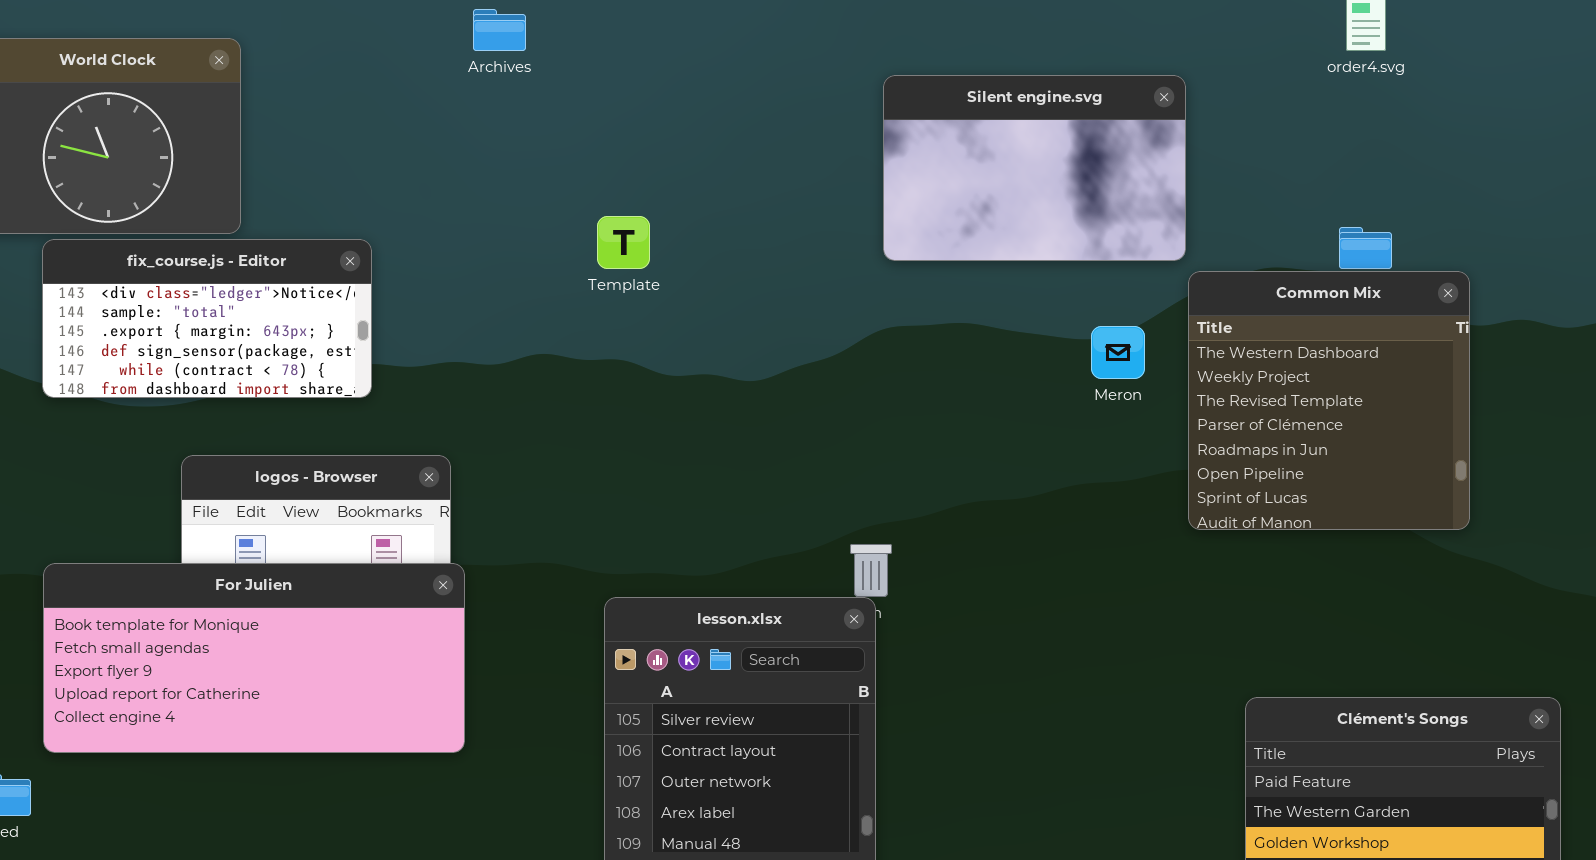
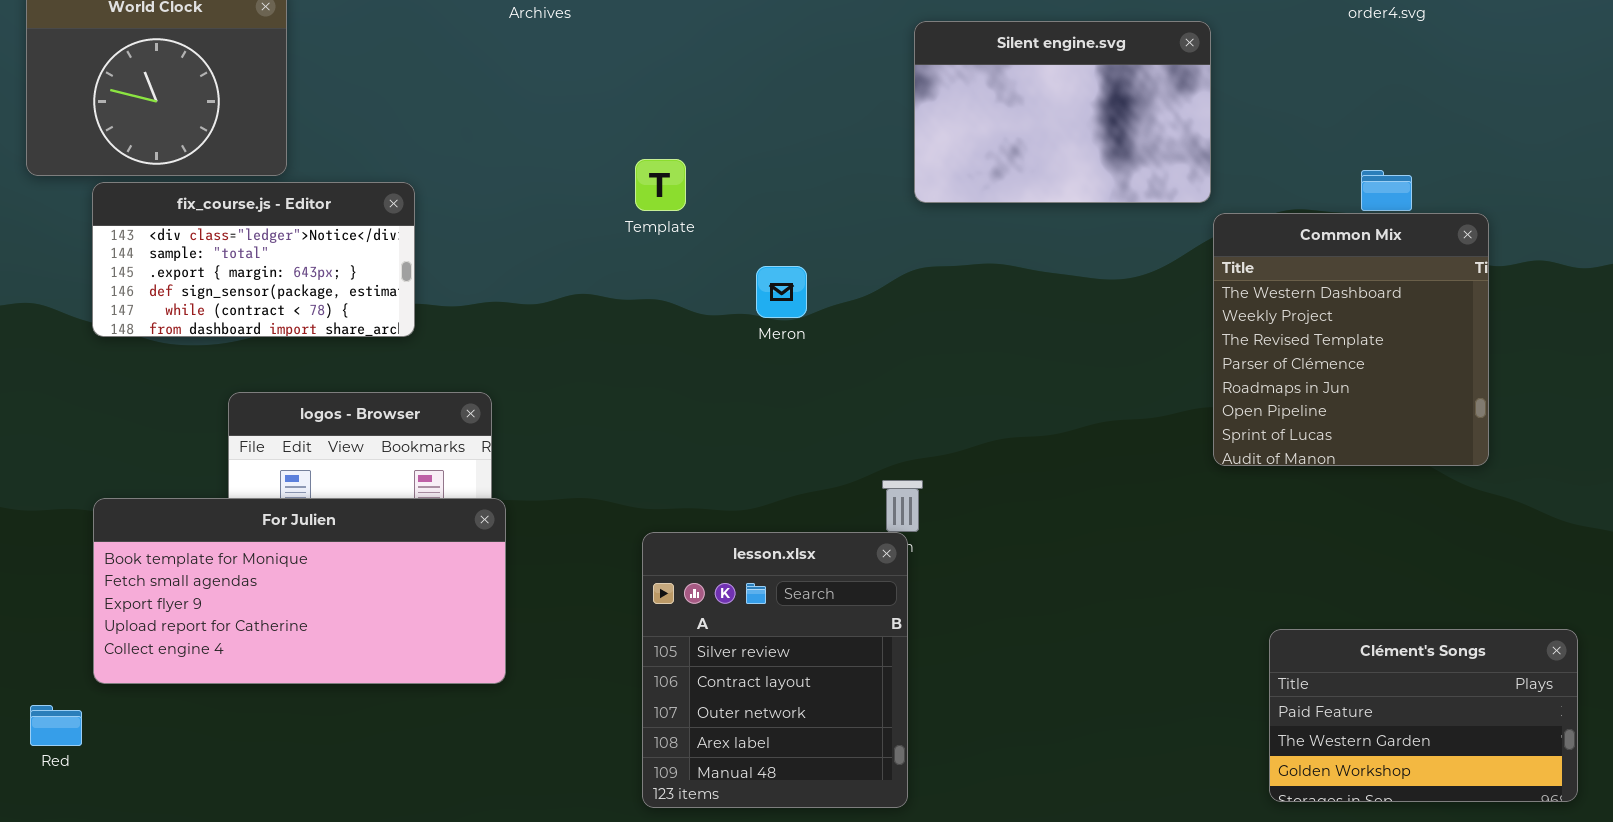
Meron: [1091,326,1145,379] -> [756,266,807,318], moved

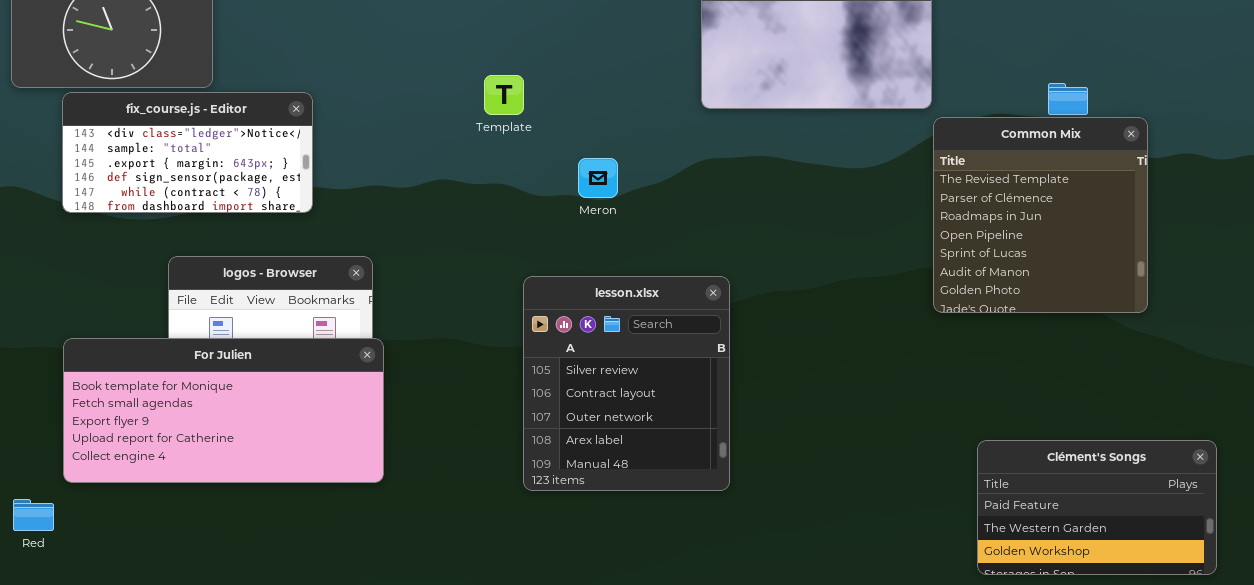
Common Mix: [1213,213,1489,466] -> [933,117,1148,313], scrolled down 2 rows
lesson.xlsx: [642,532,908,808] -> [523,276,730,491], moved

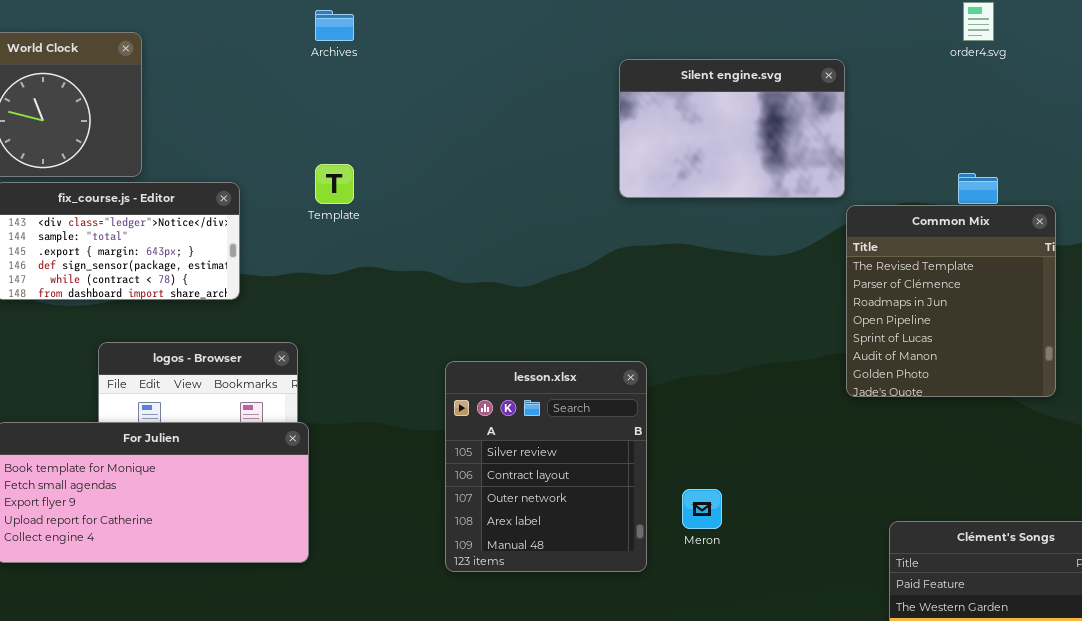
Template: [484,75,524,115] -> [315,164,354,204], moved
Meron: [578,158,618,198] -> [682,489,722,529], moved

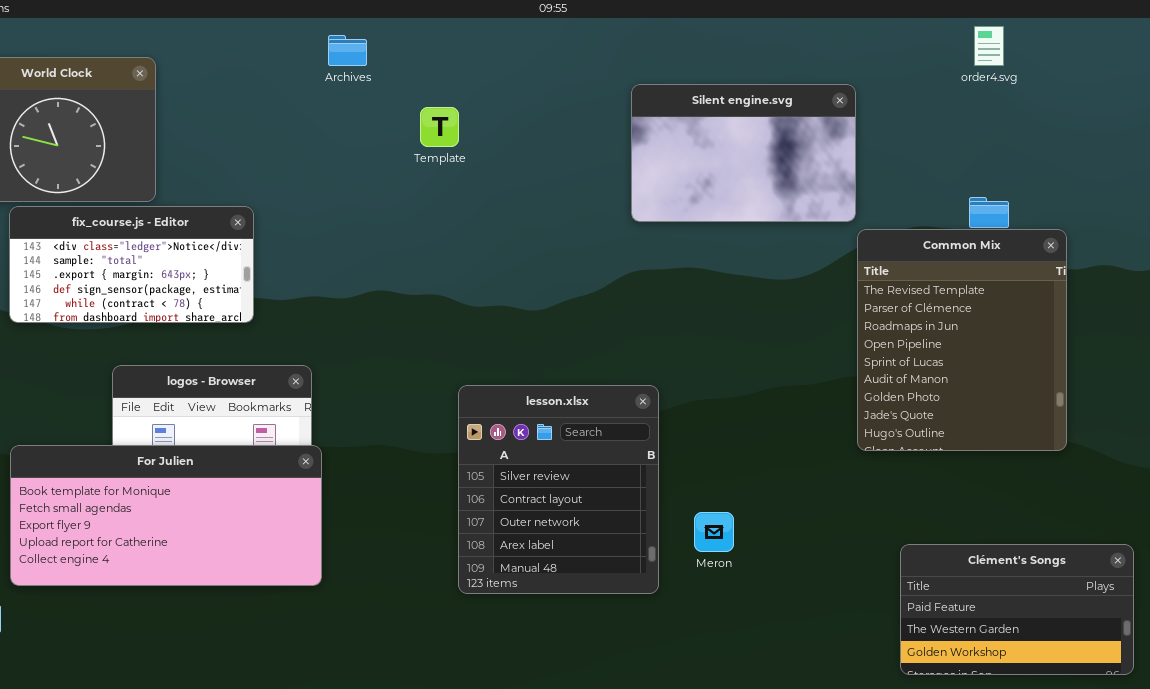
Template: [315,164,354,204] -> [420,107,459,147], moved
Common Mix: [846,205,1056,397] -> [857,229,1067,451], resized

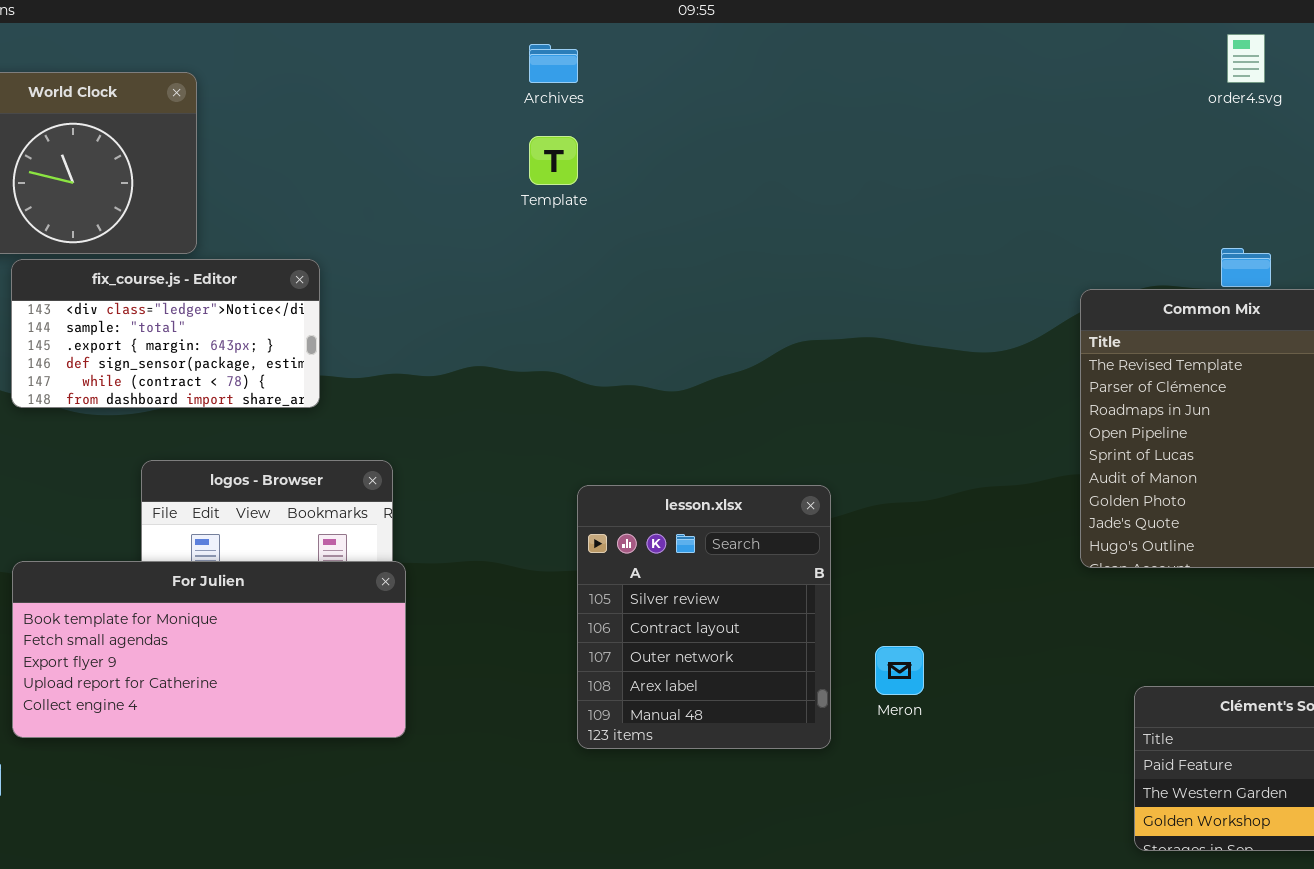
Archives: [328,35,367,66] -> [529,44,578,83], moved
Silent engine.svg: [631,84,856,222] -> none, closed

